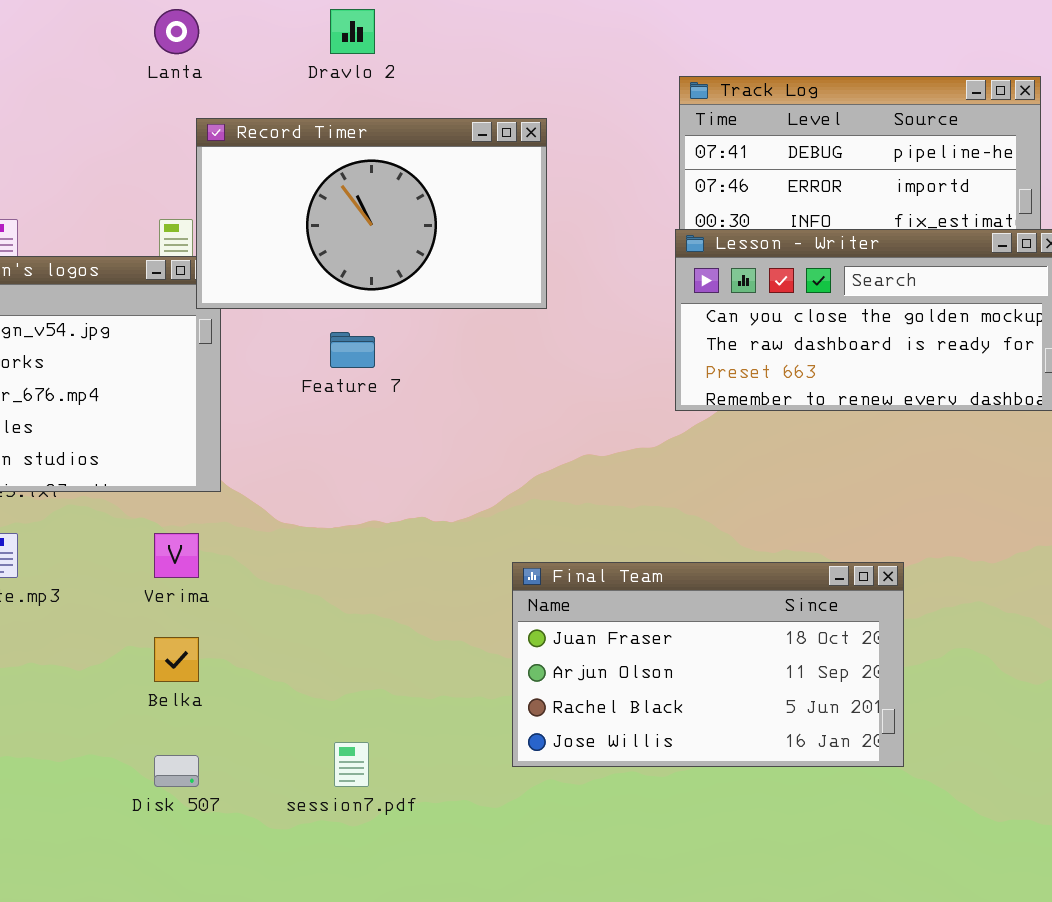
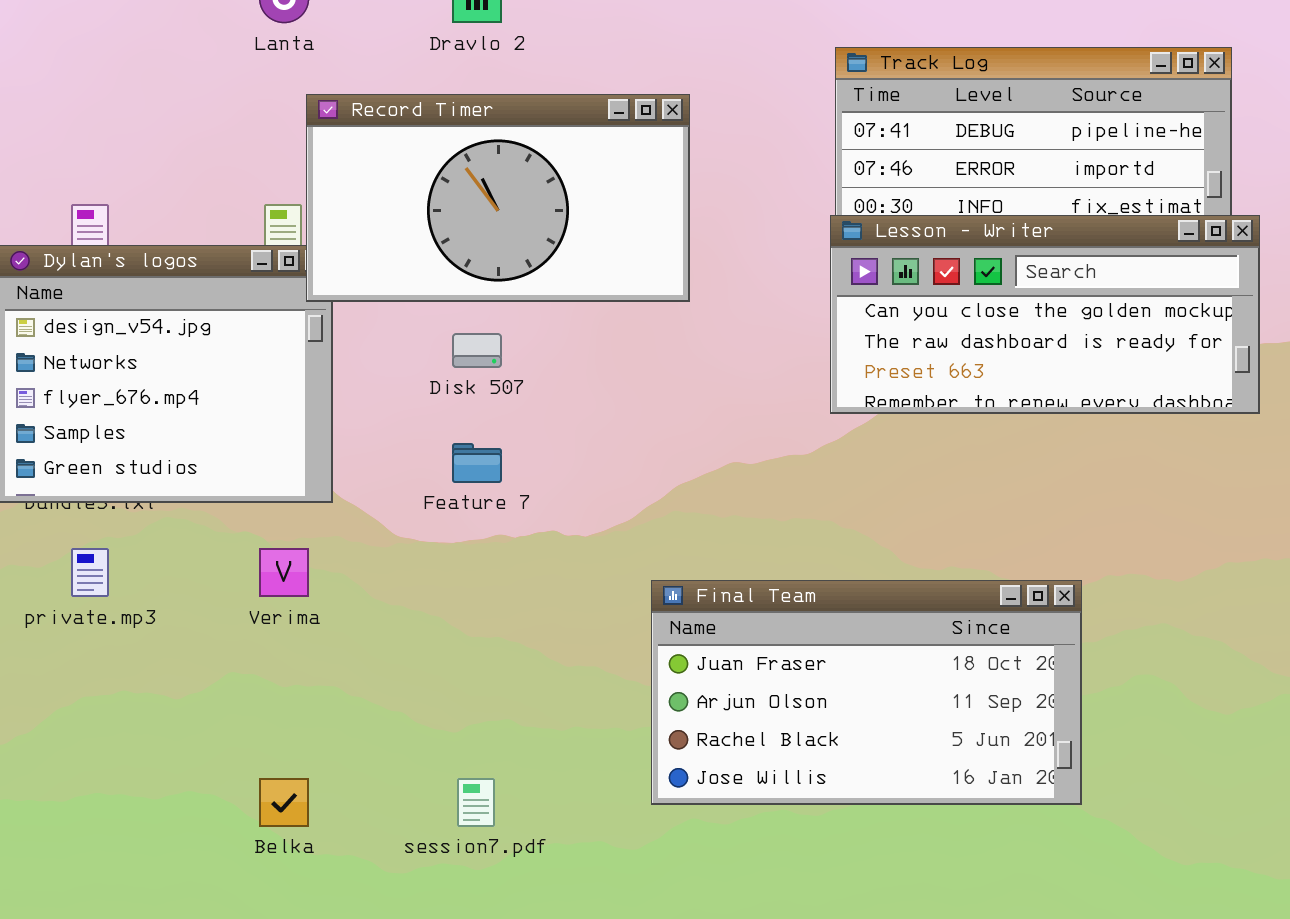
Feature 7: [330,332,375,368] -> [452,443,502,483], moved
Belka: [154,637,199,682] -> [259,778,309,827], moved
Disk 507: [154,755,199,787] -> [452,333,502,368], moved

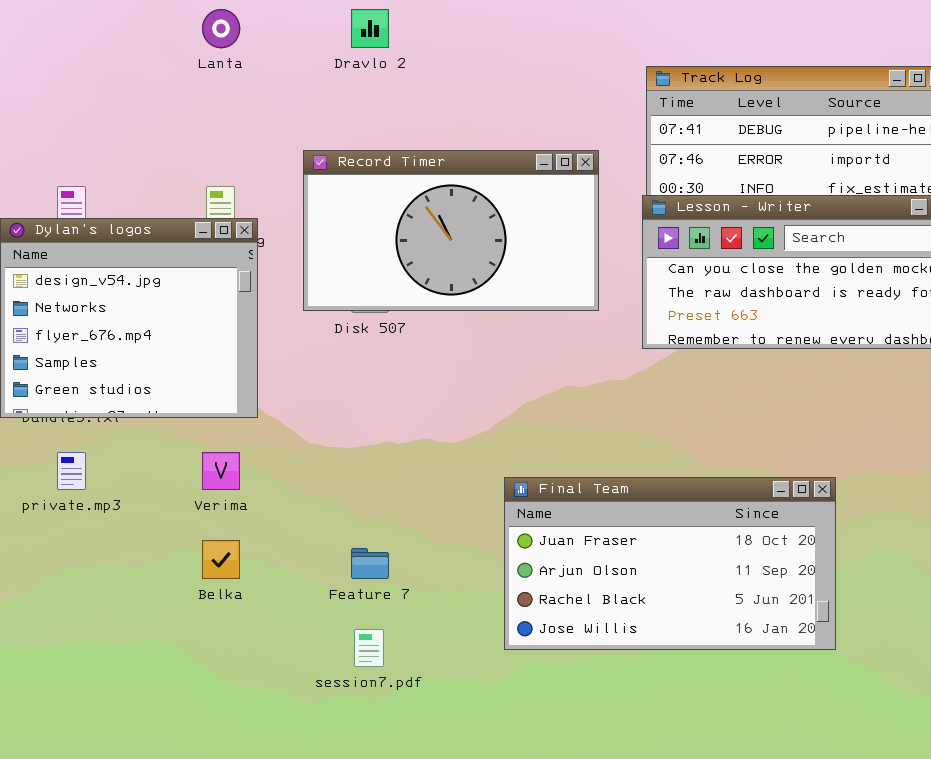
Record Timer: [306,94,690,302] -> [303,150,599,311], moved
Feature 7: [452,443,502,483] -> [351,548,389,579], moved
Belka: [259,778,309,827] -> [202,540,240,579], moved

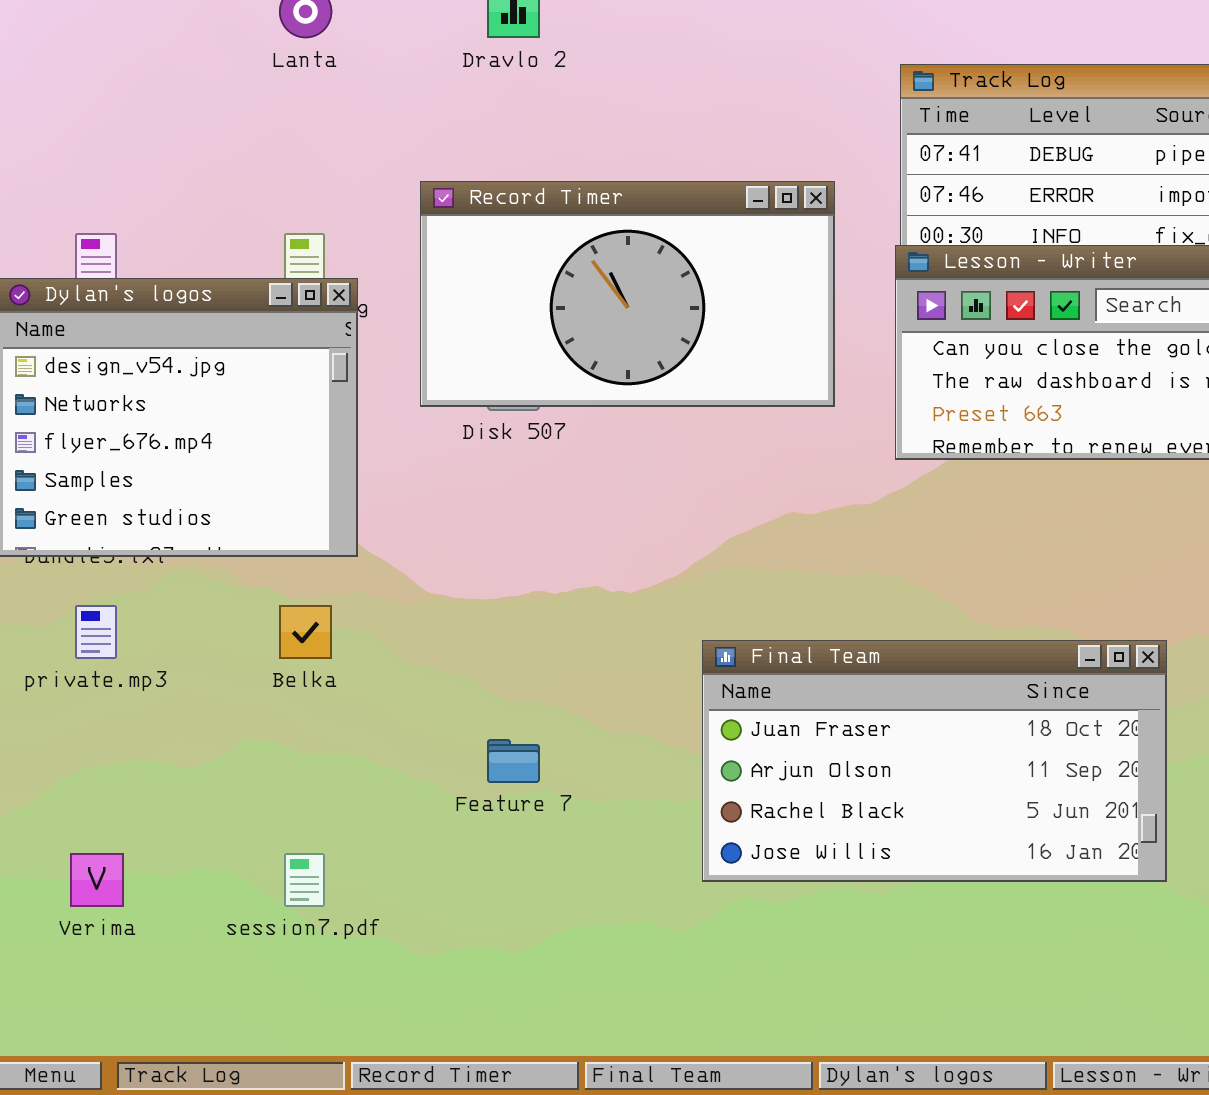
Verima: [202,452,240,490] -> [70,853,124,907], moved
Belka: [202,540,240,579] -> [279,605,332,659], moved
session7.pdf: [354,629,384,667] -> [284,853,325,907], moved

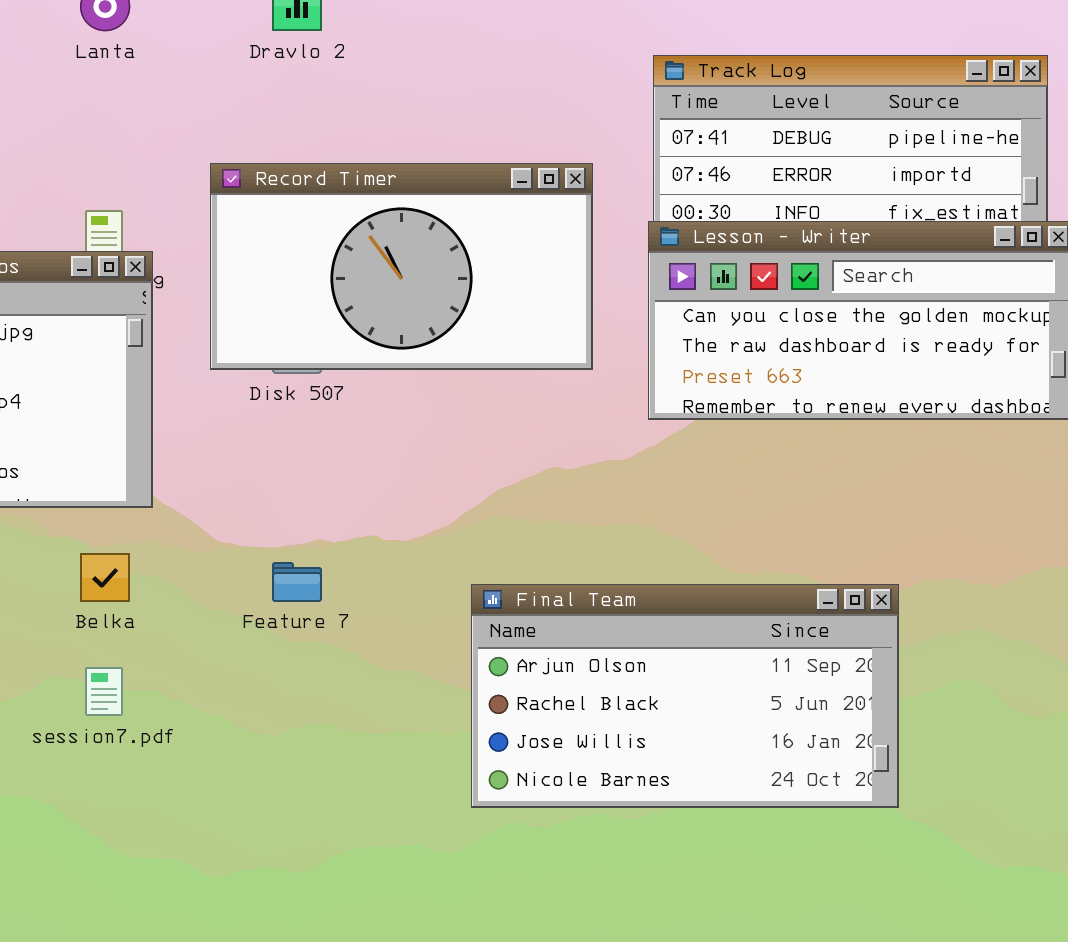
Final Team: [702,640,1167,882] -> [471,584,899,808], scrolled down 1 row
Feature 7: [487,739,540,783] -> [272,562,322,602], moved
session7.pdf: [284,853,325,907] -> [85,667,123,716], moved

